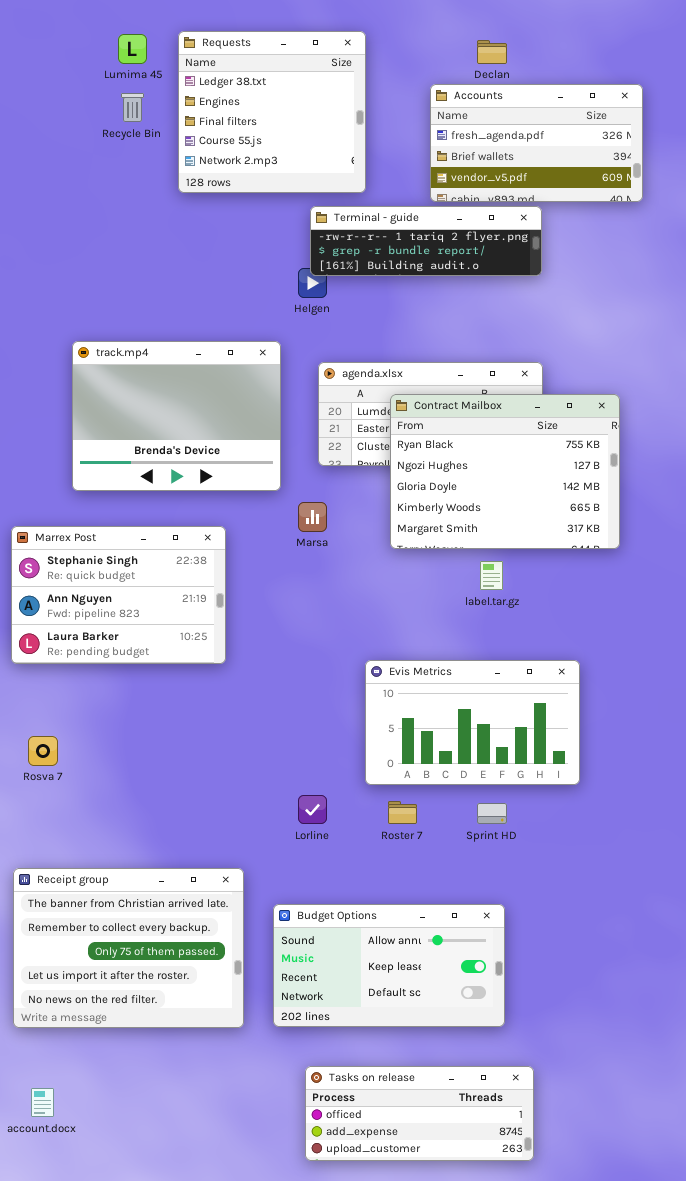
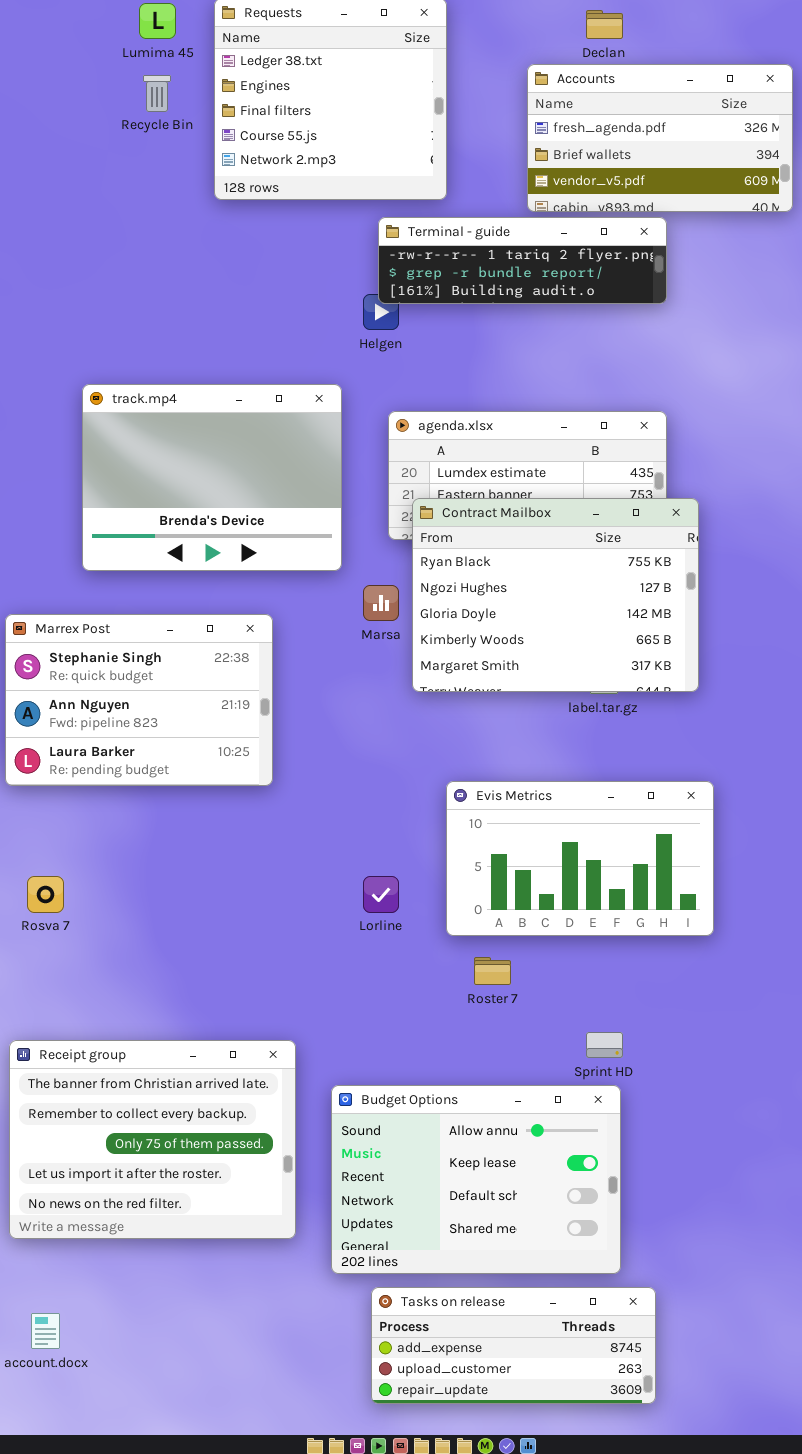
Contract Mailbox: [390,394,620,549] -> [412,498,699,692], moved
Lorline: [298,795,327,824] -> [363,876,399,913], moved
Sprint HD: [477,803,507,824] -> [586,1032,623,1058], moved
Budget Options: [273,904,505,1027] -> [331,1085,621,1274], resized
Tasks on release: [305,1066,534,1161] -> [371,1287,656,1404], scrolled down 1 row

